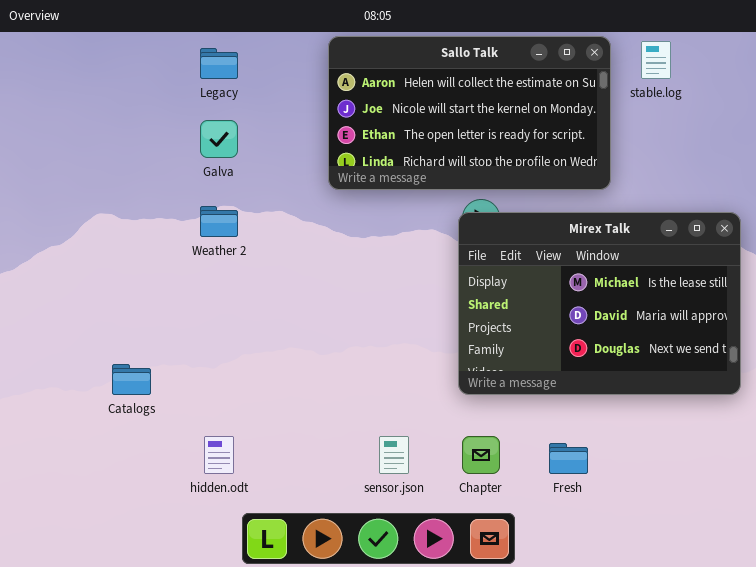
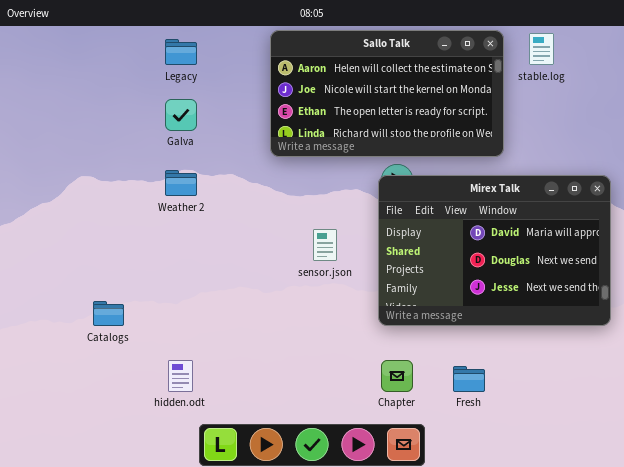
Mirex Talk: [458,212,741,395] -> [378,175,611,326], scrolled down 1 row
sensor.json: [379,436,409,474] -> [313,229,337,261], moved

